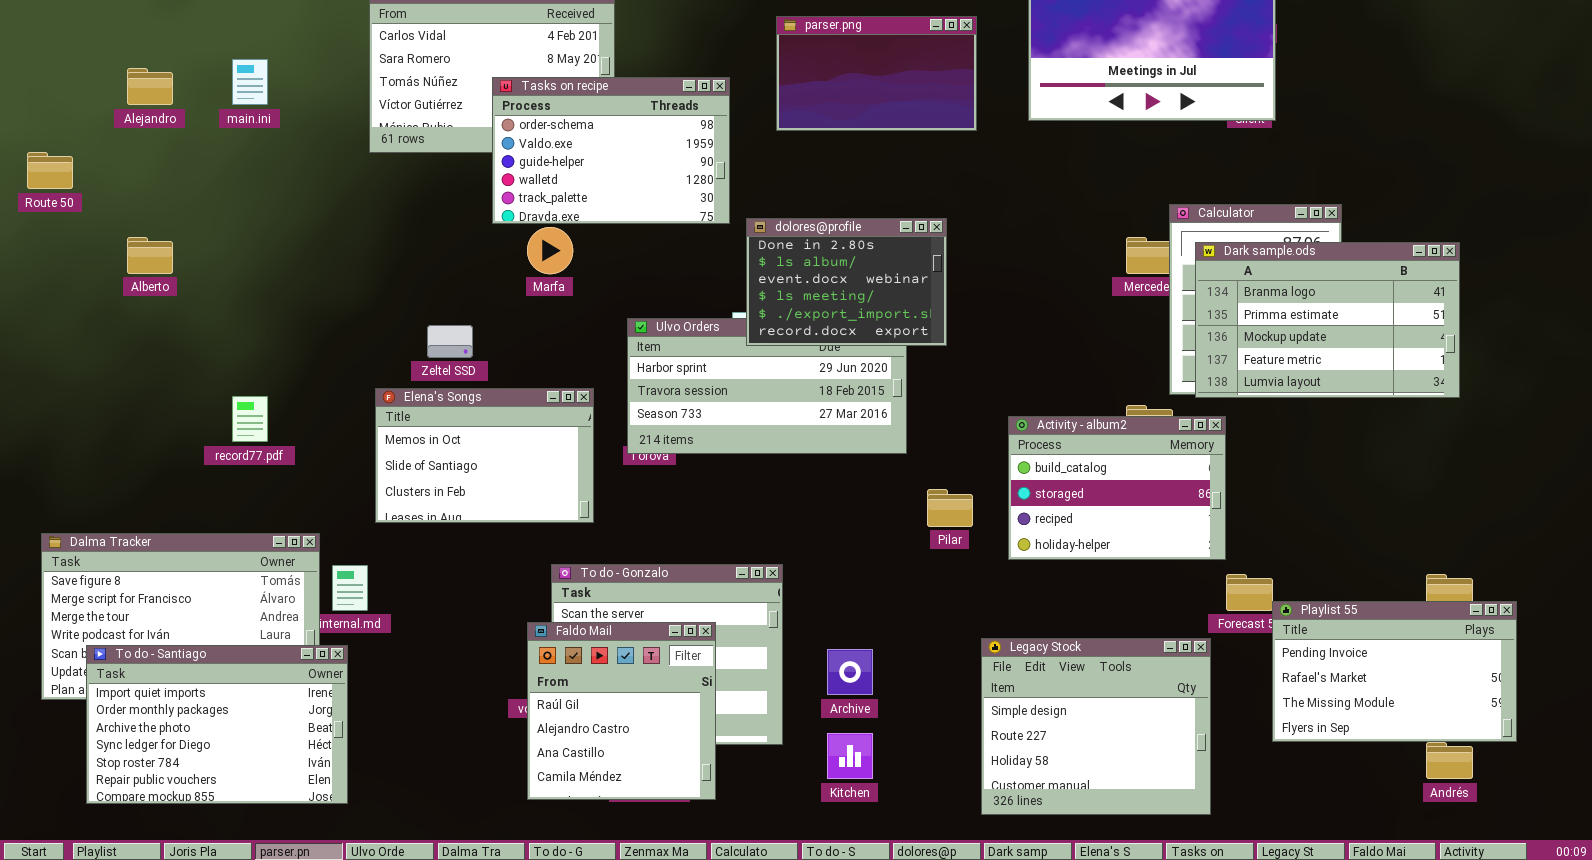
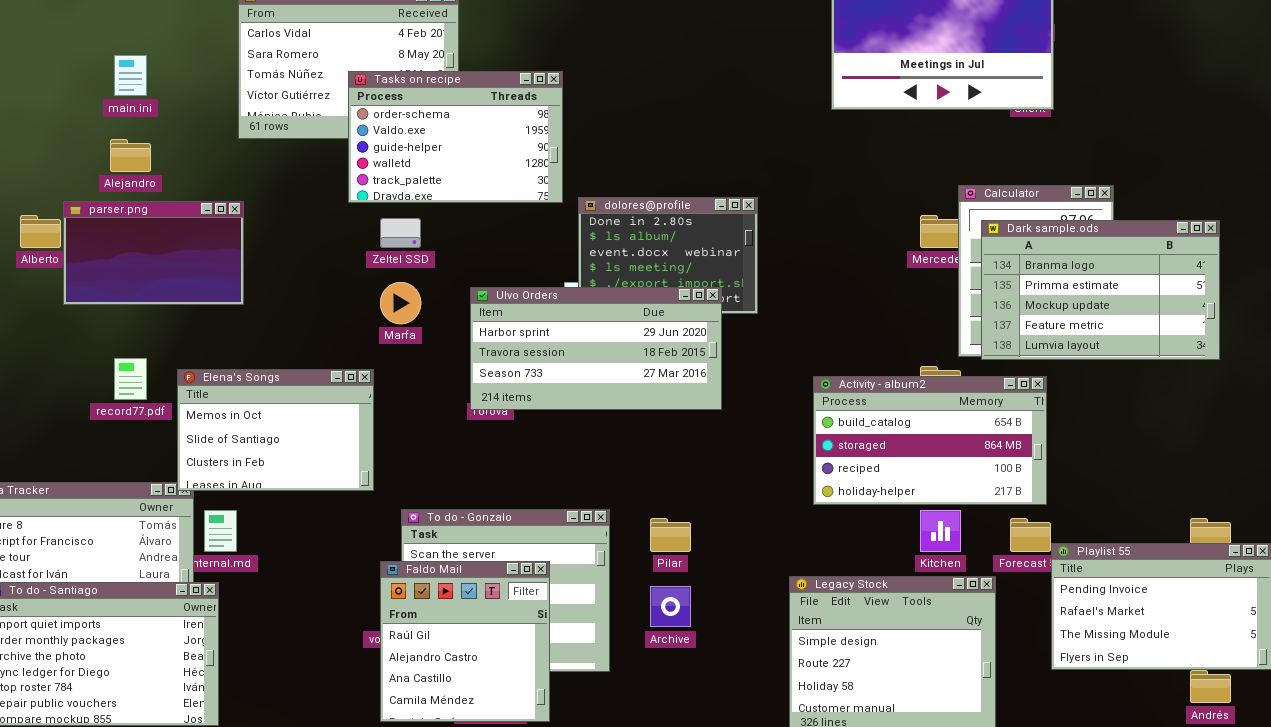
parser.png: [776,16,977,131] -> [63,201,244,305], moved
Alejandro: [127,68,173,105] -> [110,139,151,172], moved
Marfa: [527,227,573,274] -> [380,282,421,324], moved
Ulvo Orders: [627,318,907,454] -> [470,287,722,410], raised
Zeltel SSD: [427,325,473,358] -> [380,218,421,248], moved
Elena's Songs: [375,388,594,523] -> [177,369,374,491], moved
Activity - album2: [1008,416,1226,560] -> [813,376,1047,505], resized
Pilar: [927,489,973,527] -> [650,518,691,552], moved
Kitchen: [827,733,873,779] -> [920,510,961,552], moved

